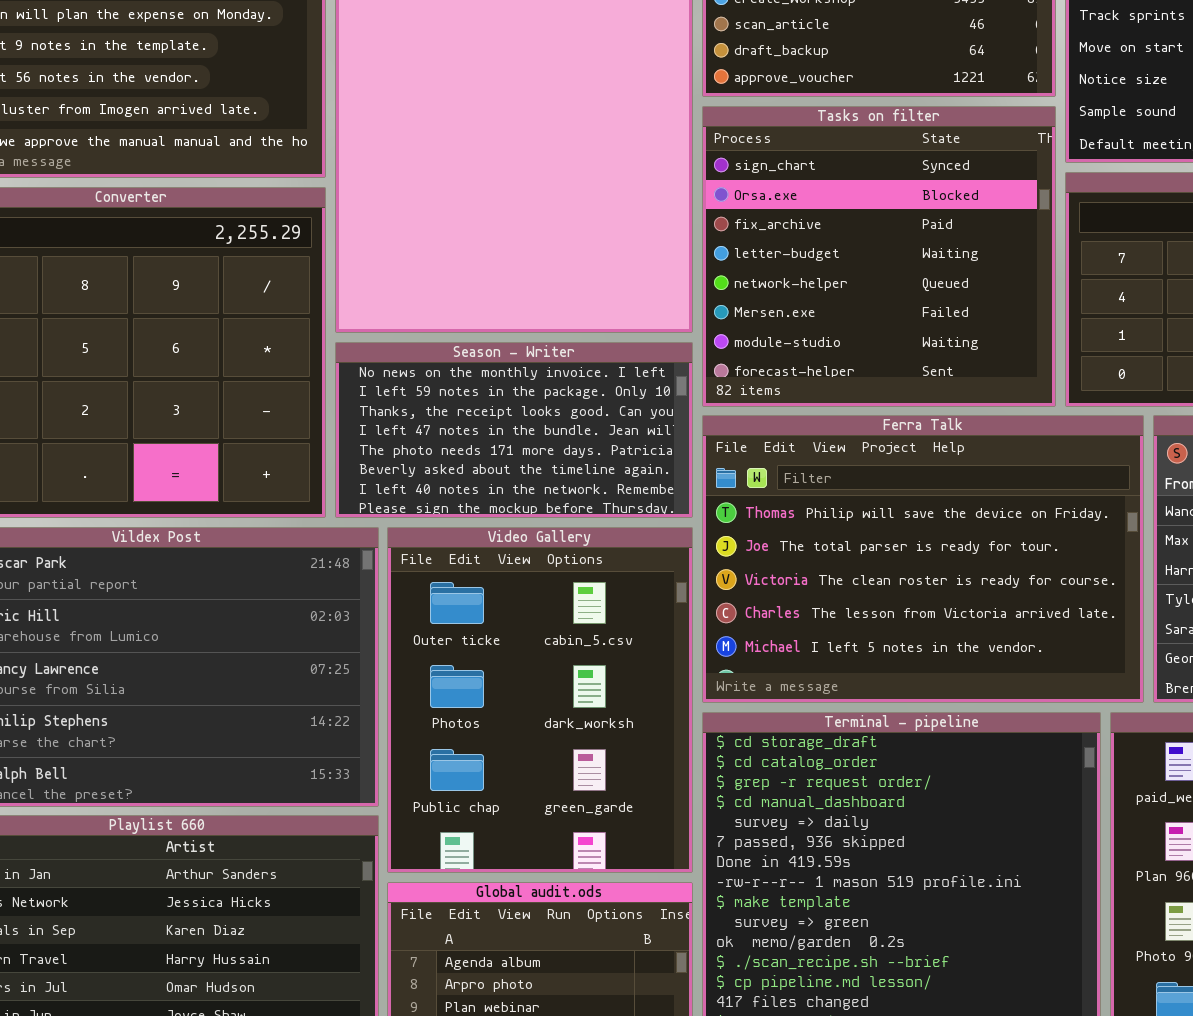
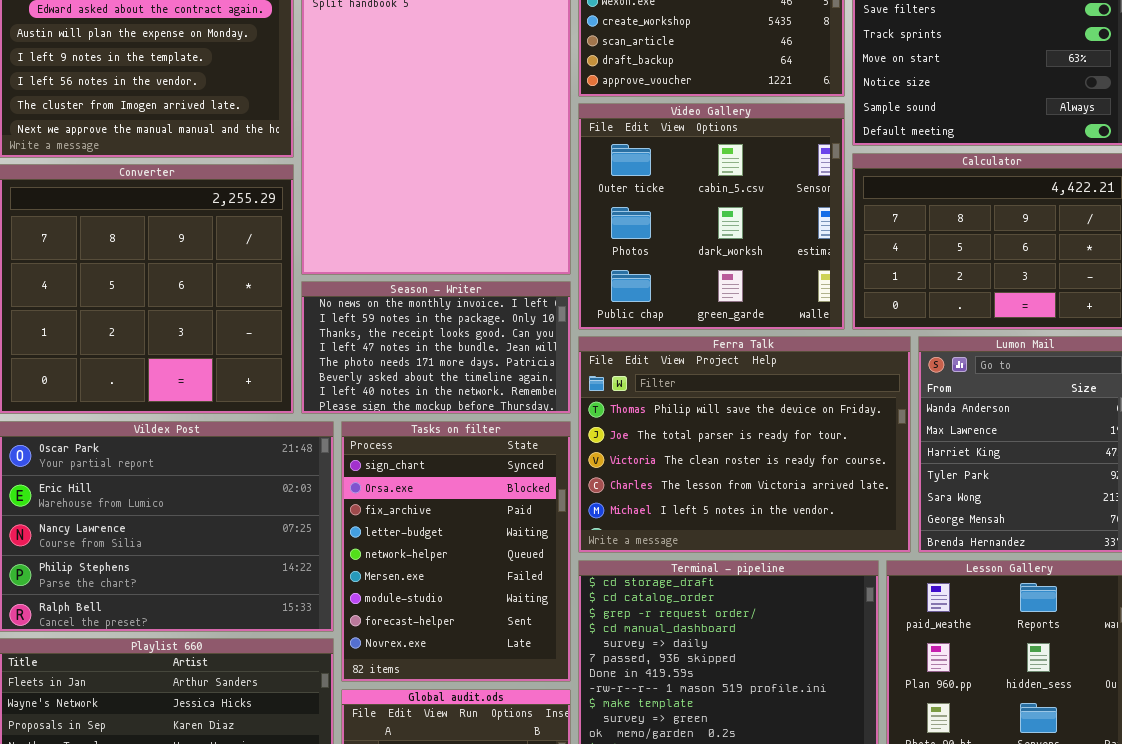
Tasks on filter: [702,106,1056,407] -> [341,421,571,682], moved, resized
Video Gallery: [387,527,693,873] -> [578,103,845,330], moved, resized

